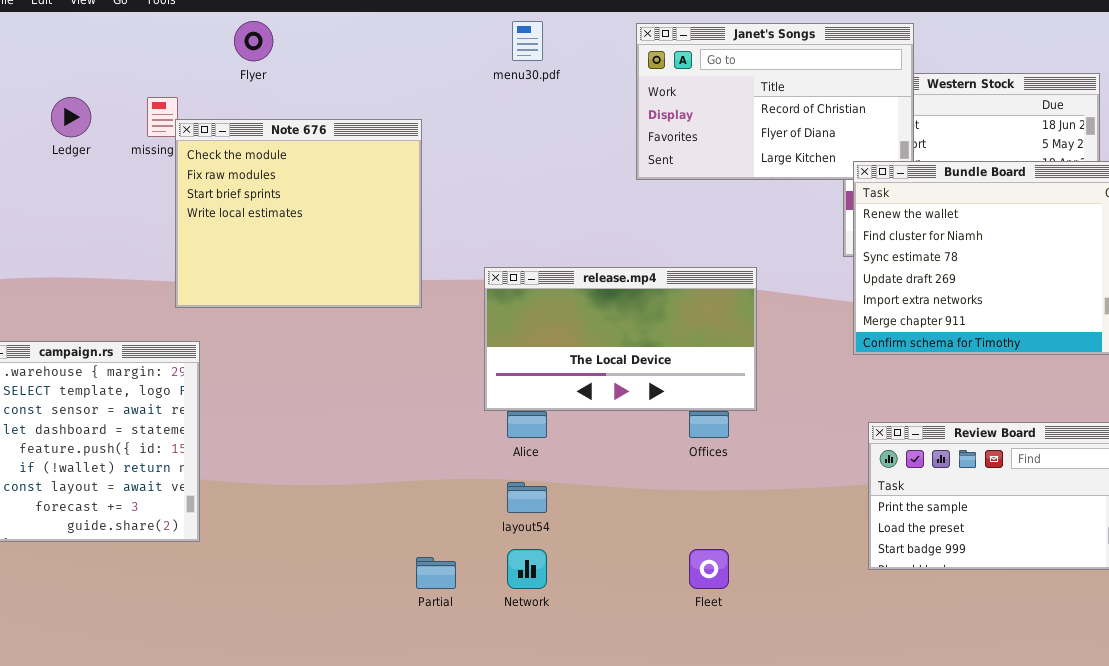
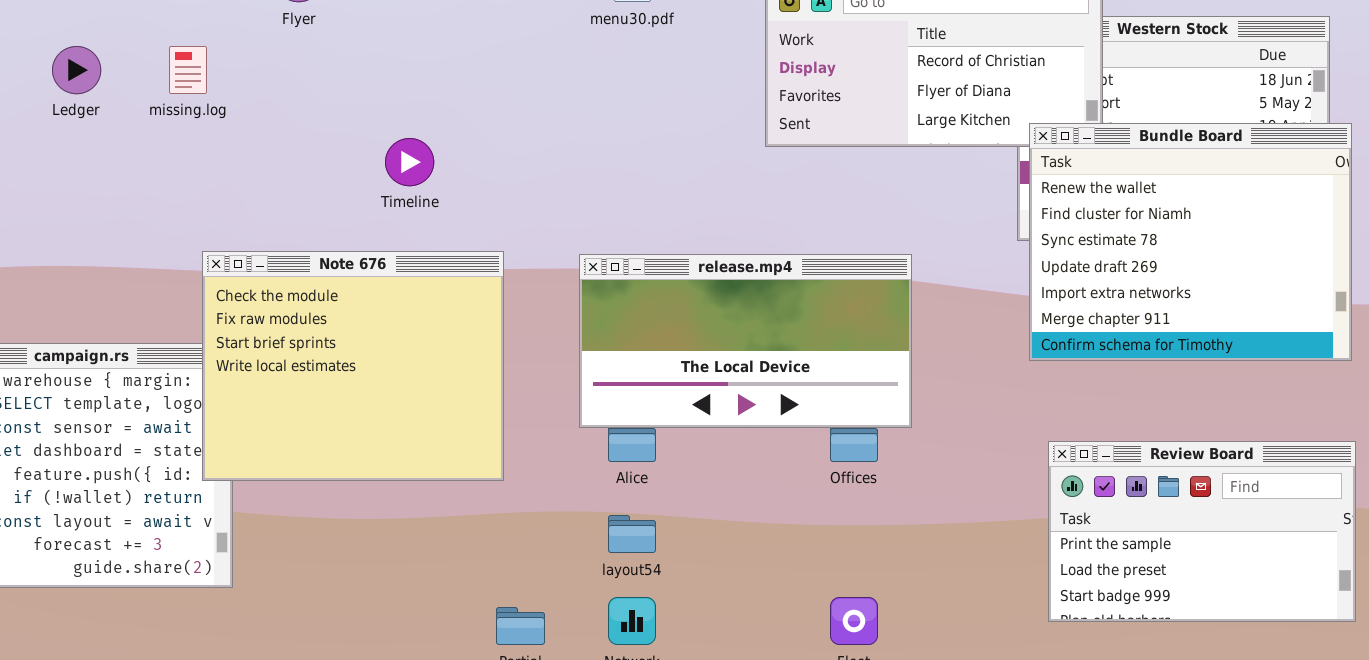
Note 676: [175,119,422,308] -> [202,251,504,481], moved

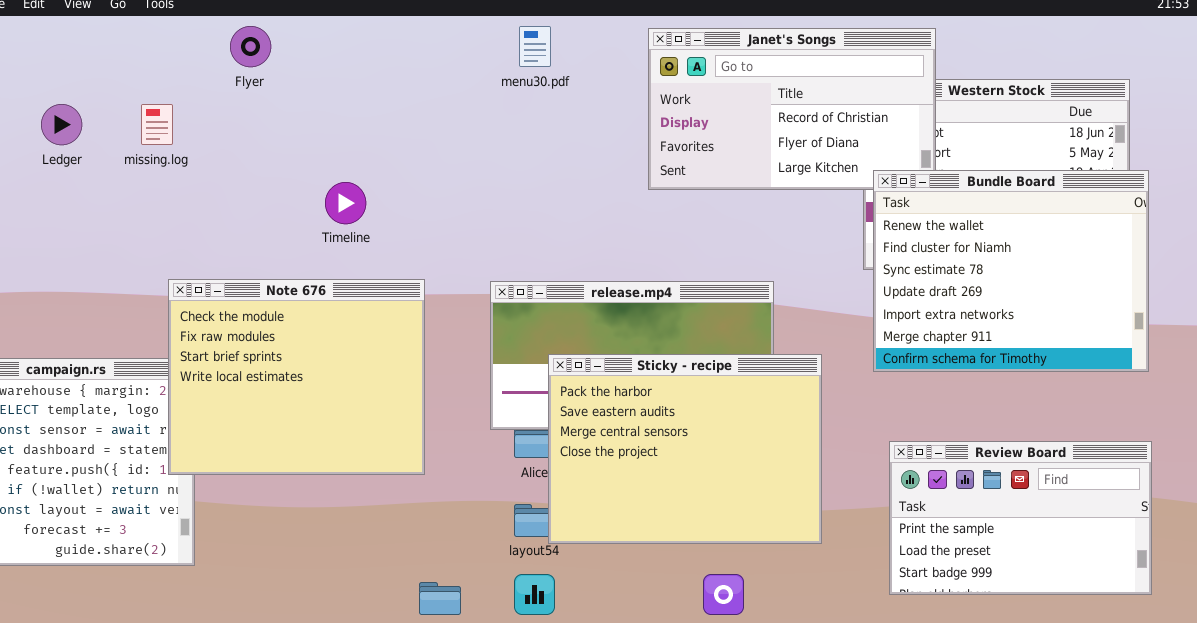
Sticky - recipe: none -> [548,354,822,544], opened

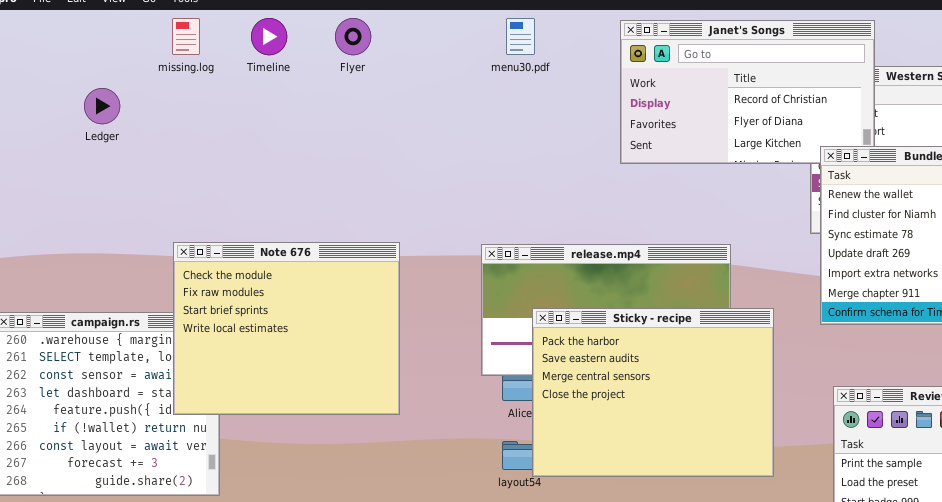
Flyer: [230,26,271,67] -> [335,18,371,55], moved
missing.log: [141,104,173,145] -> [172,18,200,55], moved
Timeline: [325,182,366,224] -> [251,18,287,55], moved
Note 676: [168,279,425,475] -> [173,242,400,415], moved

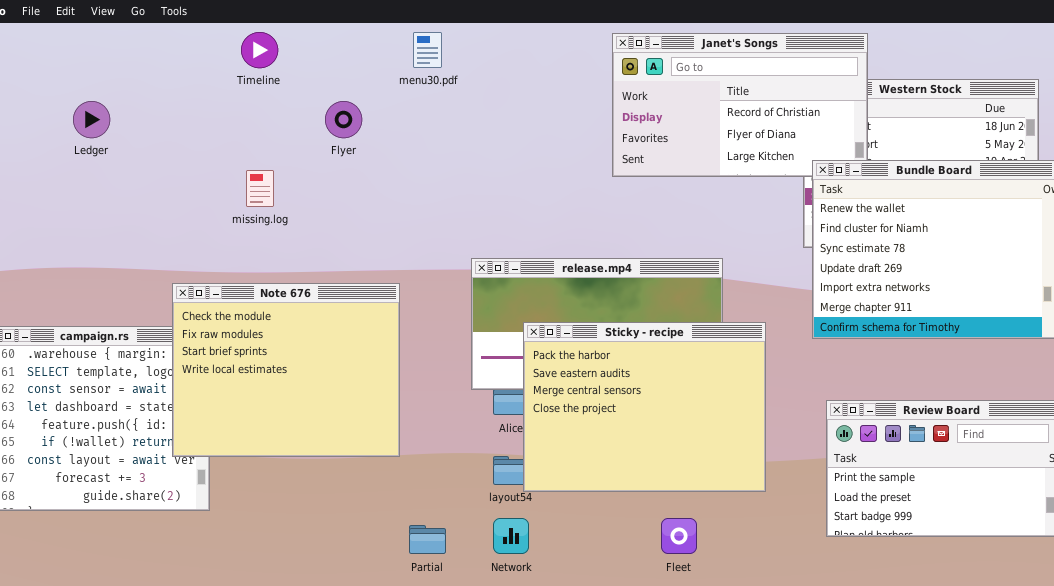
missing.log: [172,18,200,55] -> [246,170,274,207], moved
Flyer: [335,18,371,55] -> [325,101,362,138], moved
menu30.pdf: [506,18,535,55] -> [413,32,442,68], moved
Note 676: [173,242,400,415] -> [172,283,400,457], moved

